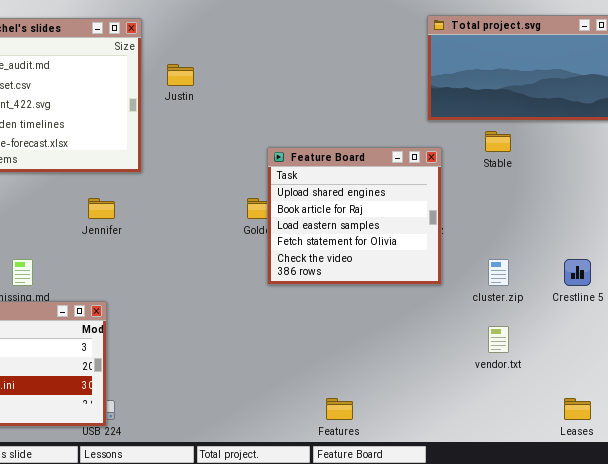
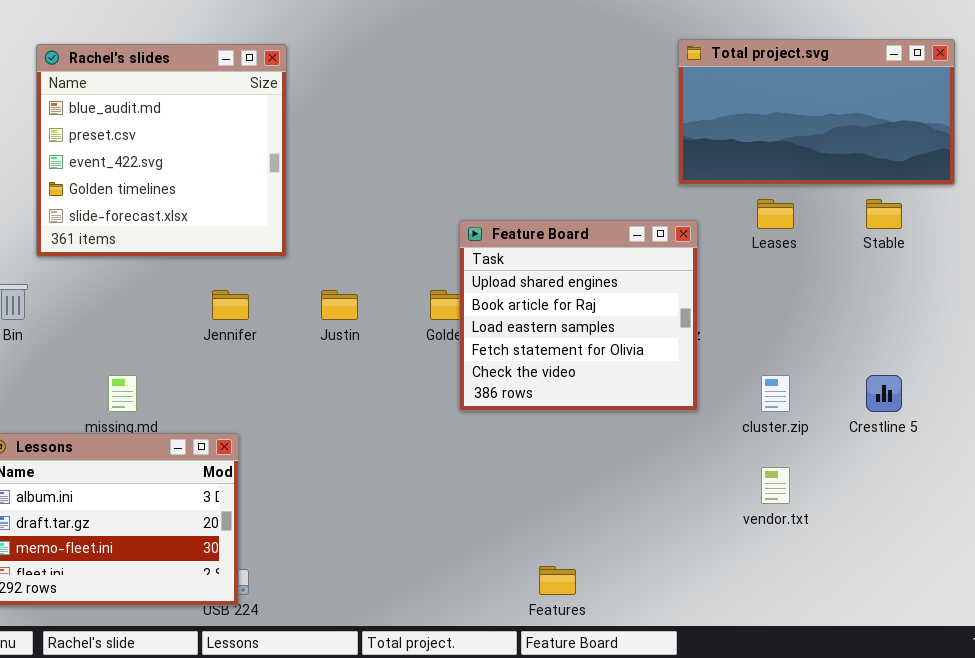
Justin: [167,64,194,86] -> [321,290,358,320], moved
Stable: [485,131,511,152] -> [866,199,902,229], moved
Leases: [564,398,591,420] -> [757,199,794,229], moved

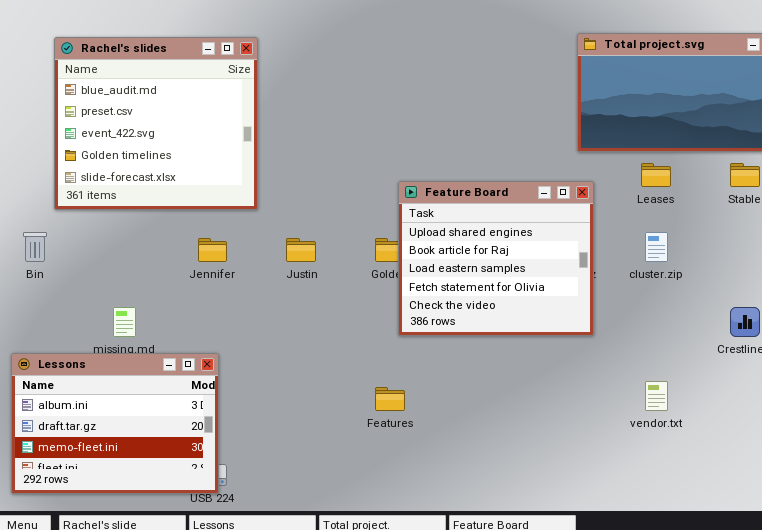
cluster.zip: [761,375,790,412] -> [645,232,668,262], moved
Features: [539,566,576,595] -> [375,387,405,411], moved

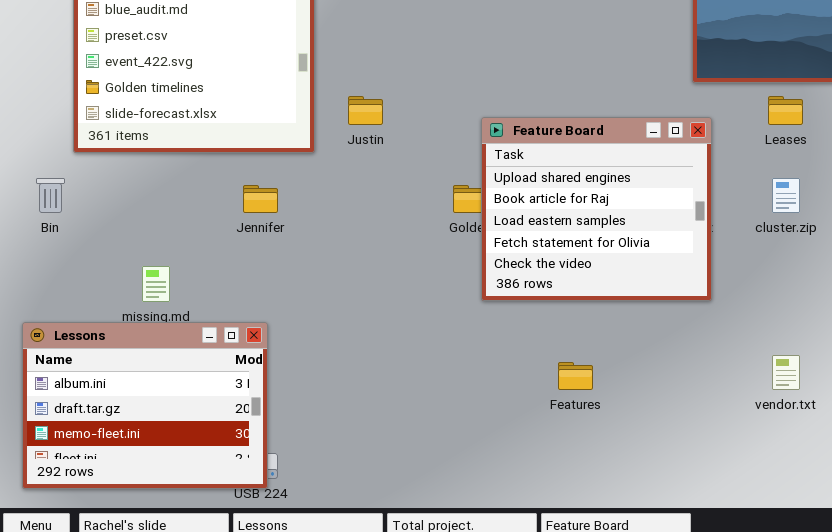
Justin: [286,238,316,262] -> [348,96,383,125], moved
Features: [375,387,405,411] -> [558,362,593,390], moved

